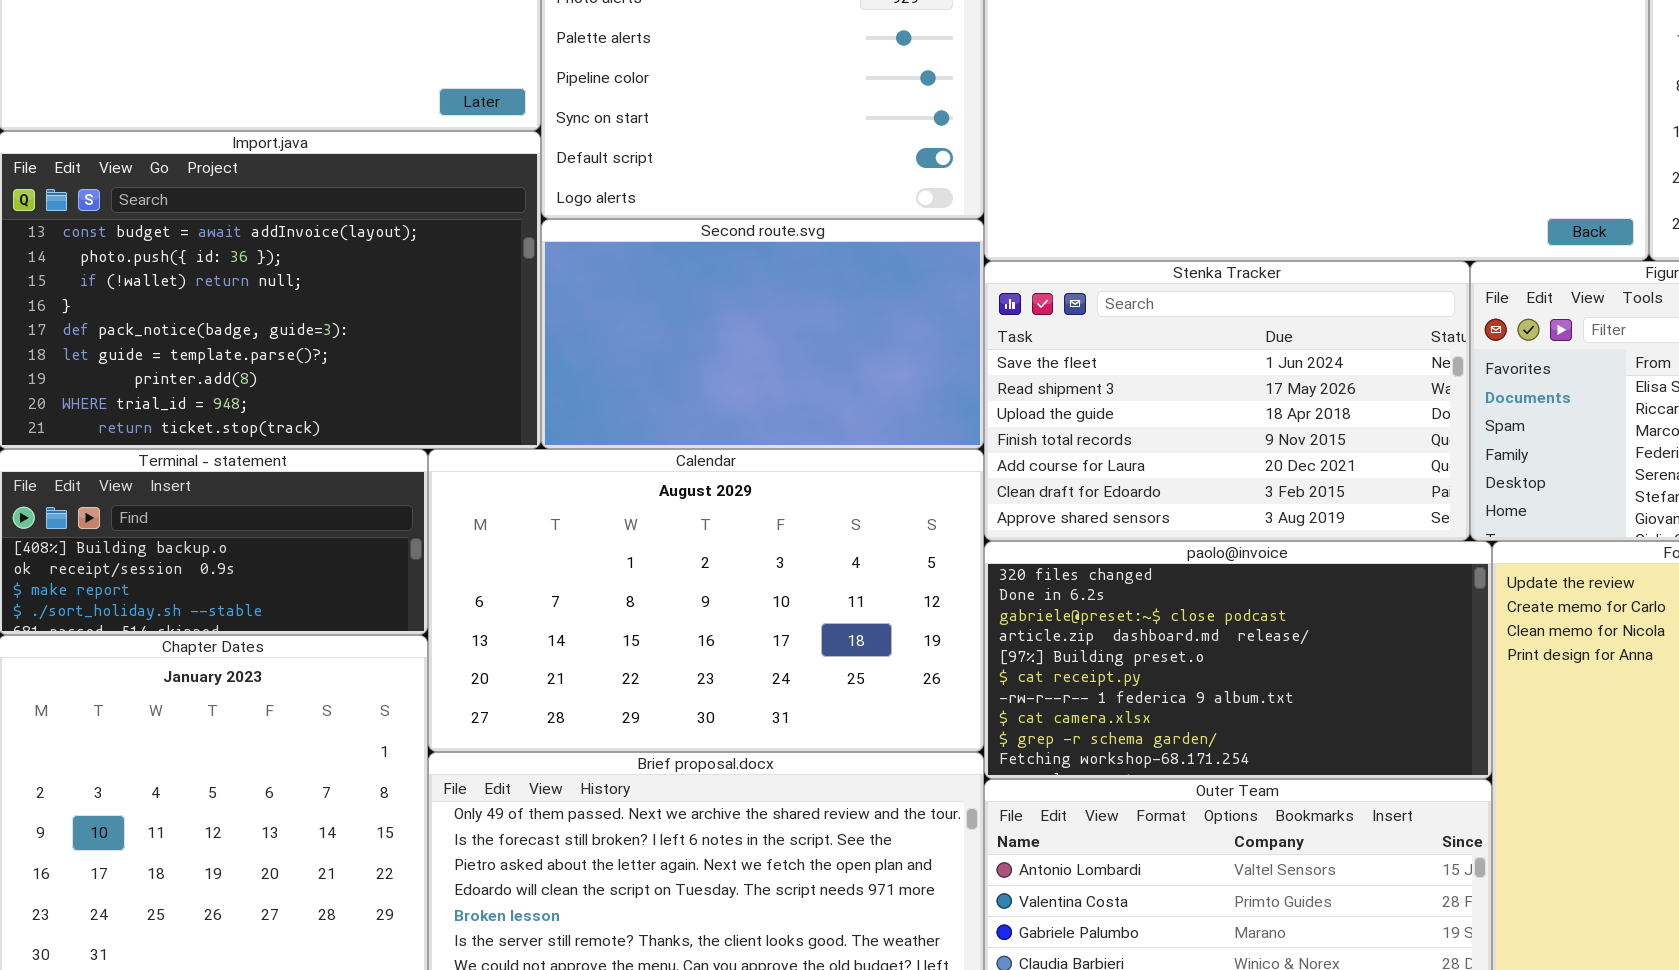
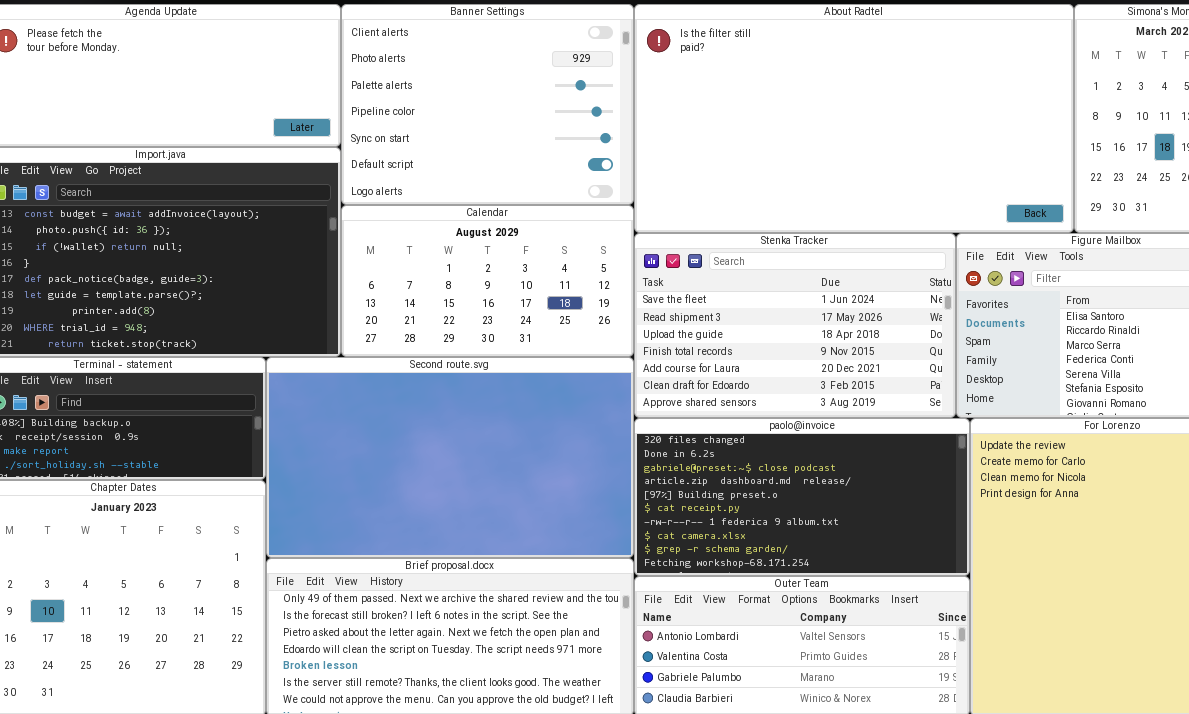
Second route.svg: [541,219,984,449] -> [266,357,634,558], moved, resized
Calendar: [428,449,984,752] -> [341,205,634,357], moved, resized

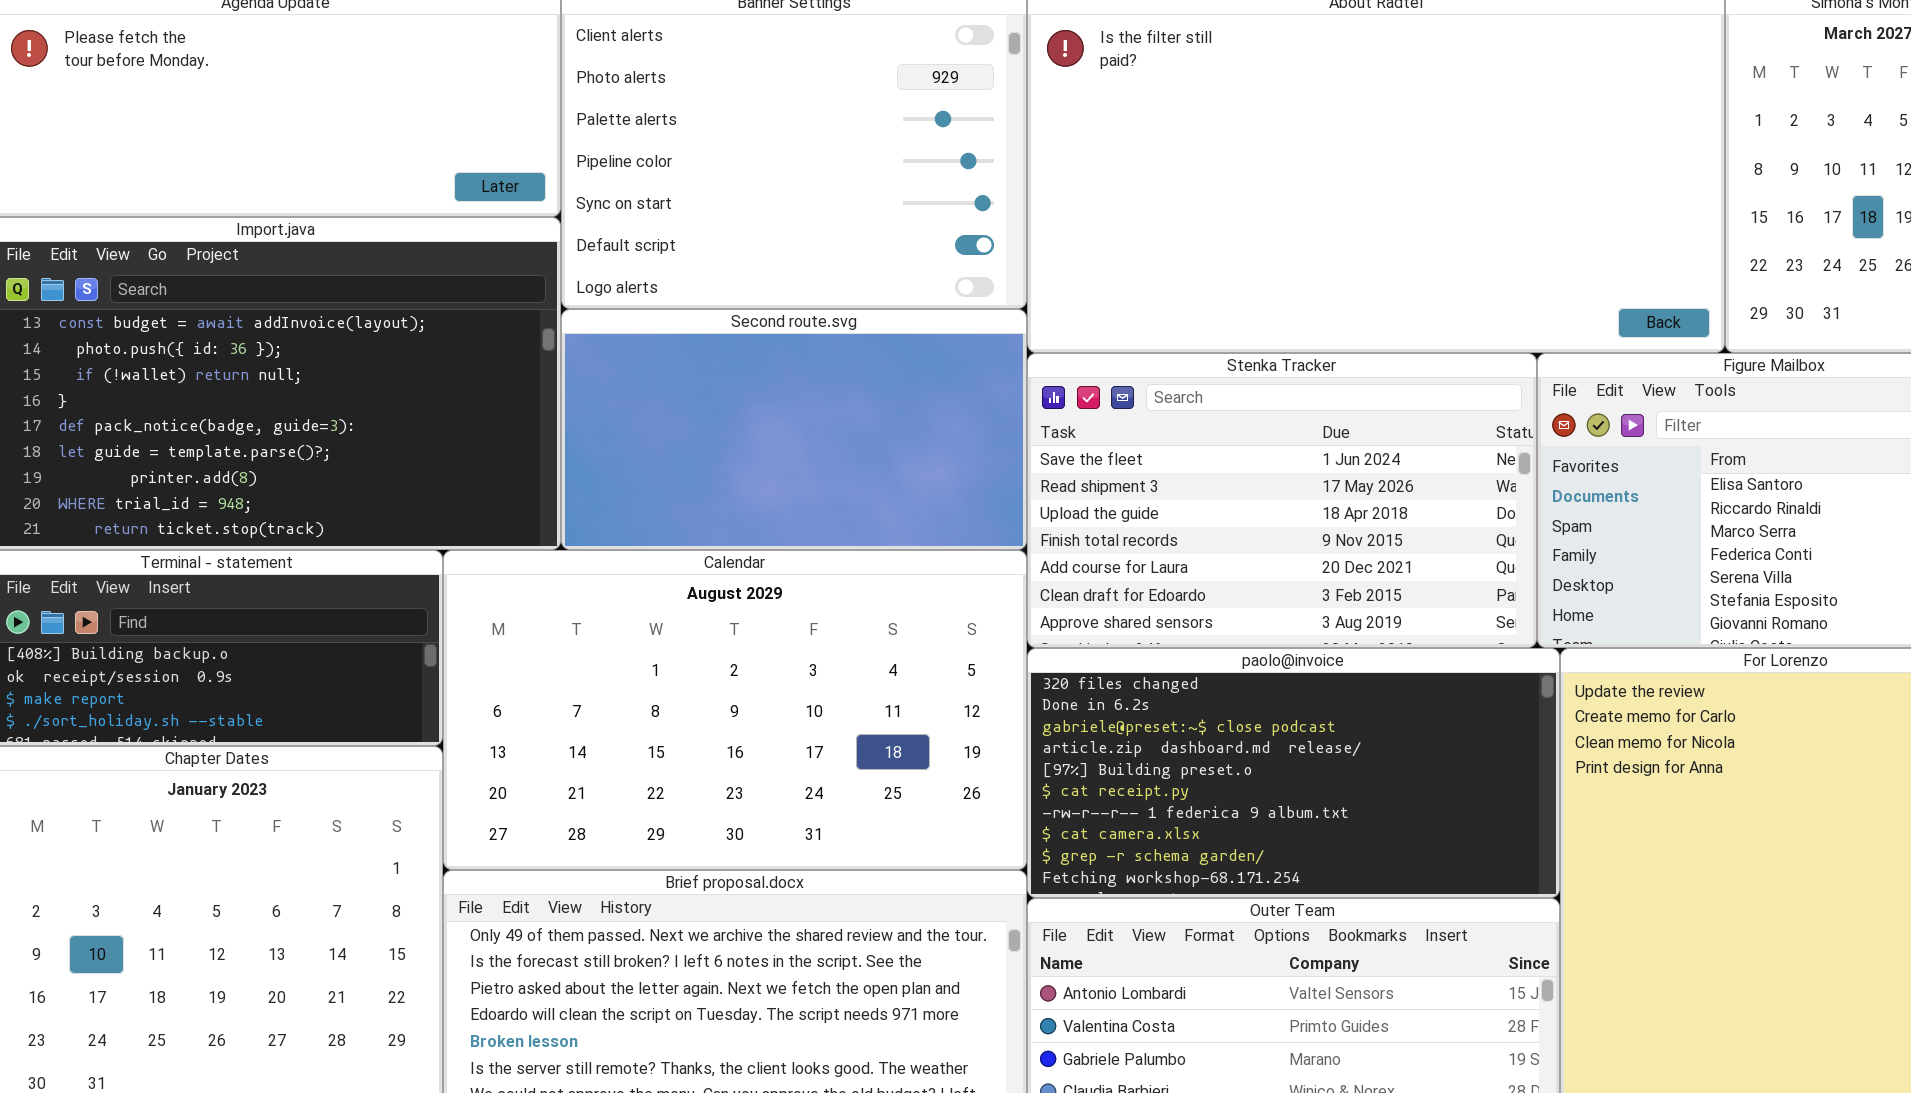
Calendar: [341,205,634,357] -> [443,550,1027,870], moved, resized
Second route.svg: [266,357,634,558] -> [561,309,1027,550], moved, resized

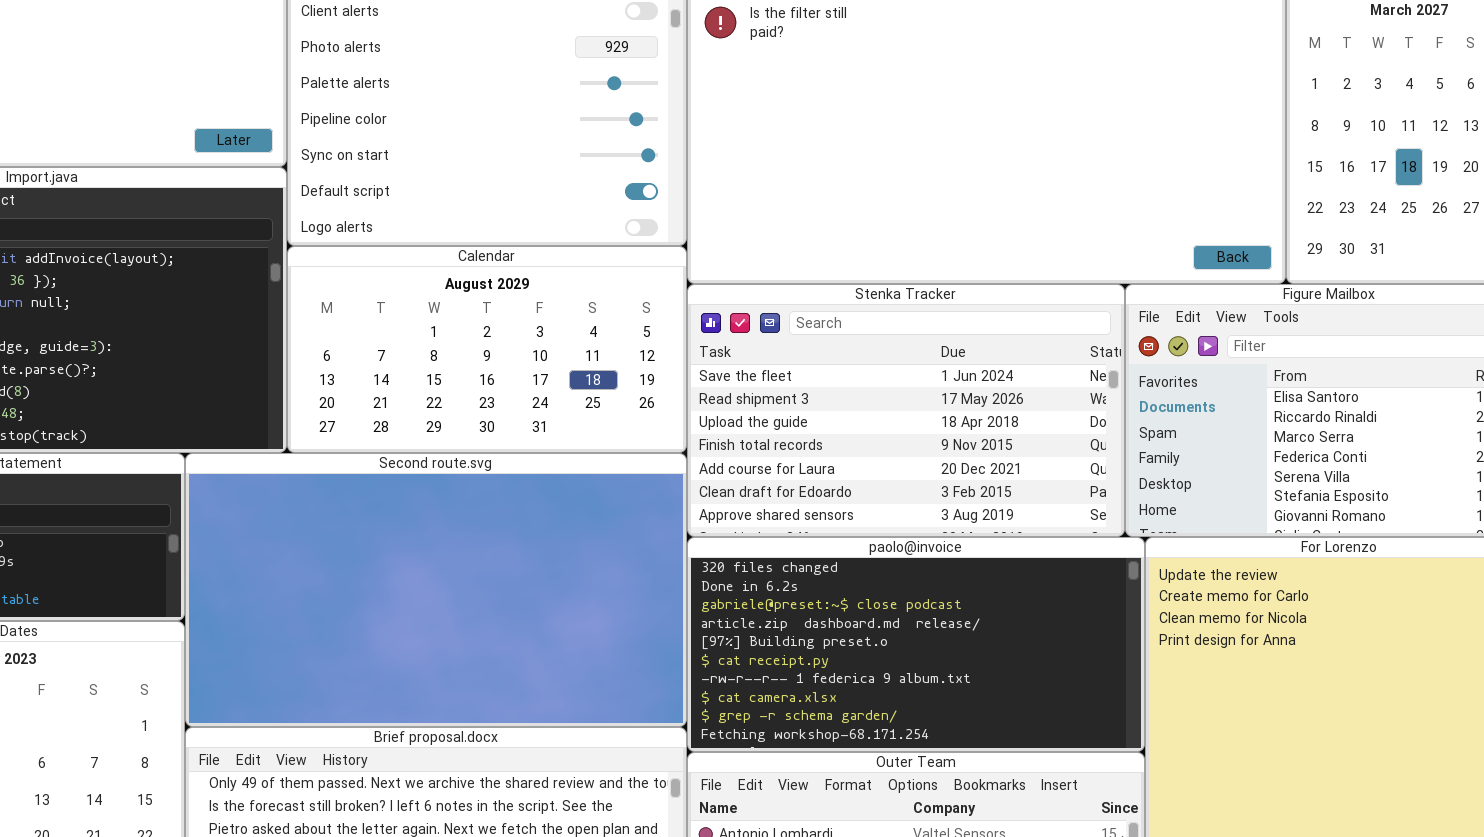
Second route.svg: [561,309,1027,550] -> [185,453,687,727], moved, resized
Calendar: [443,550,1027,870] -> [287,246,687,453], moved, resized

